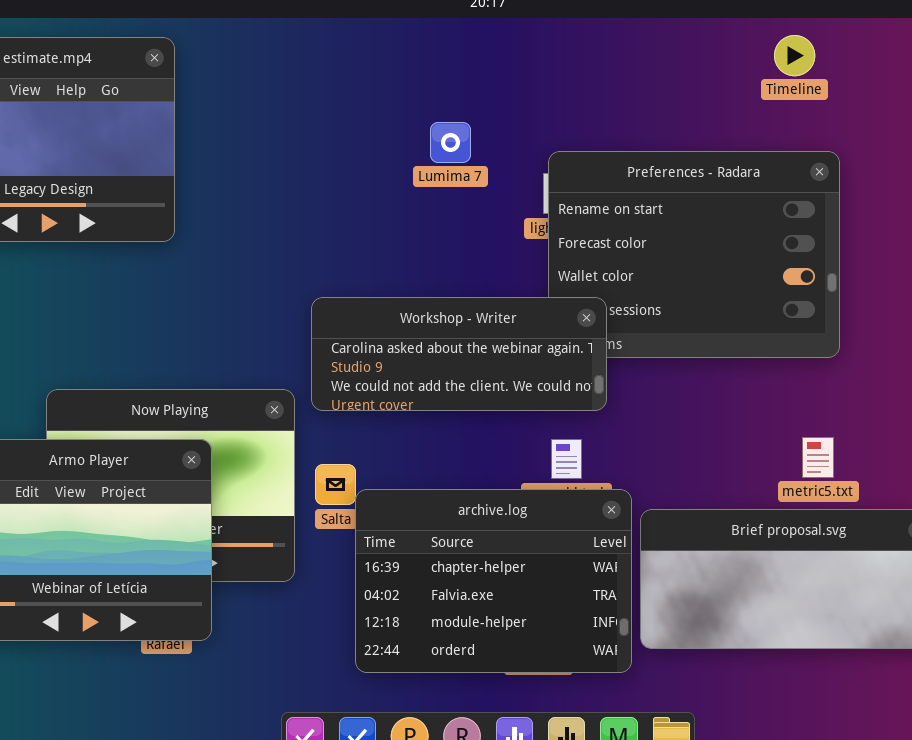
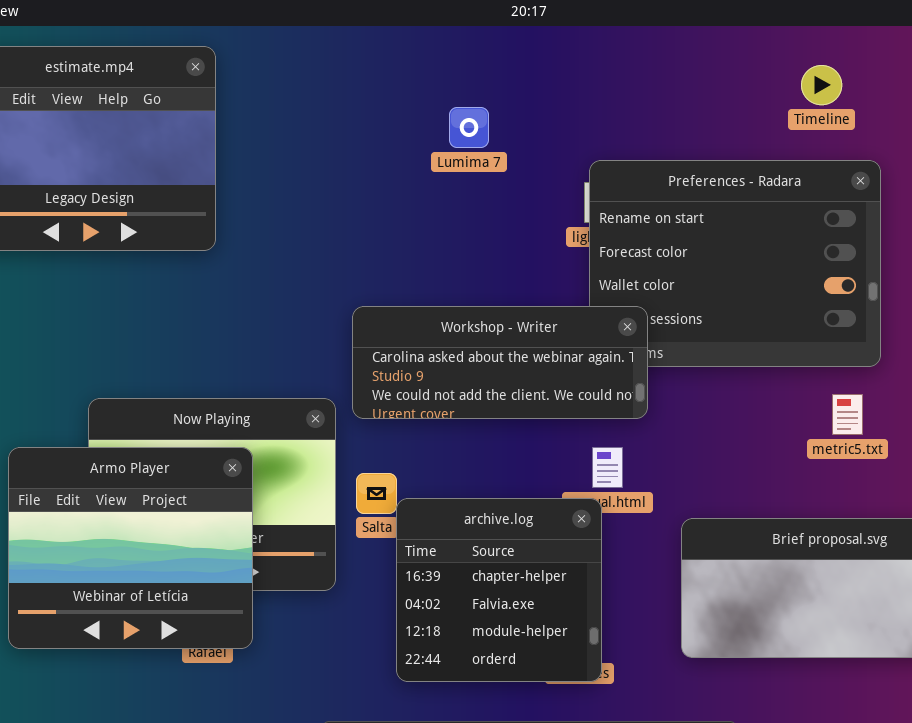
Timeline: [774,35,815,76] -> [801,65,842,105], moved
Lumima 7: [430,122,471,163] -> [449,107,489,148], moved
metric5.txt: [802,437,834,478] -> [832,394,863,435], moved
archive.log: [355,489,632,673] -> [396,498,602,682], resized

